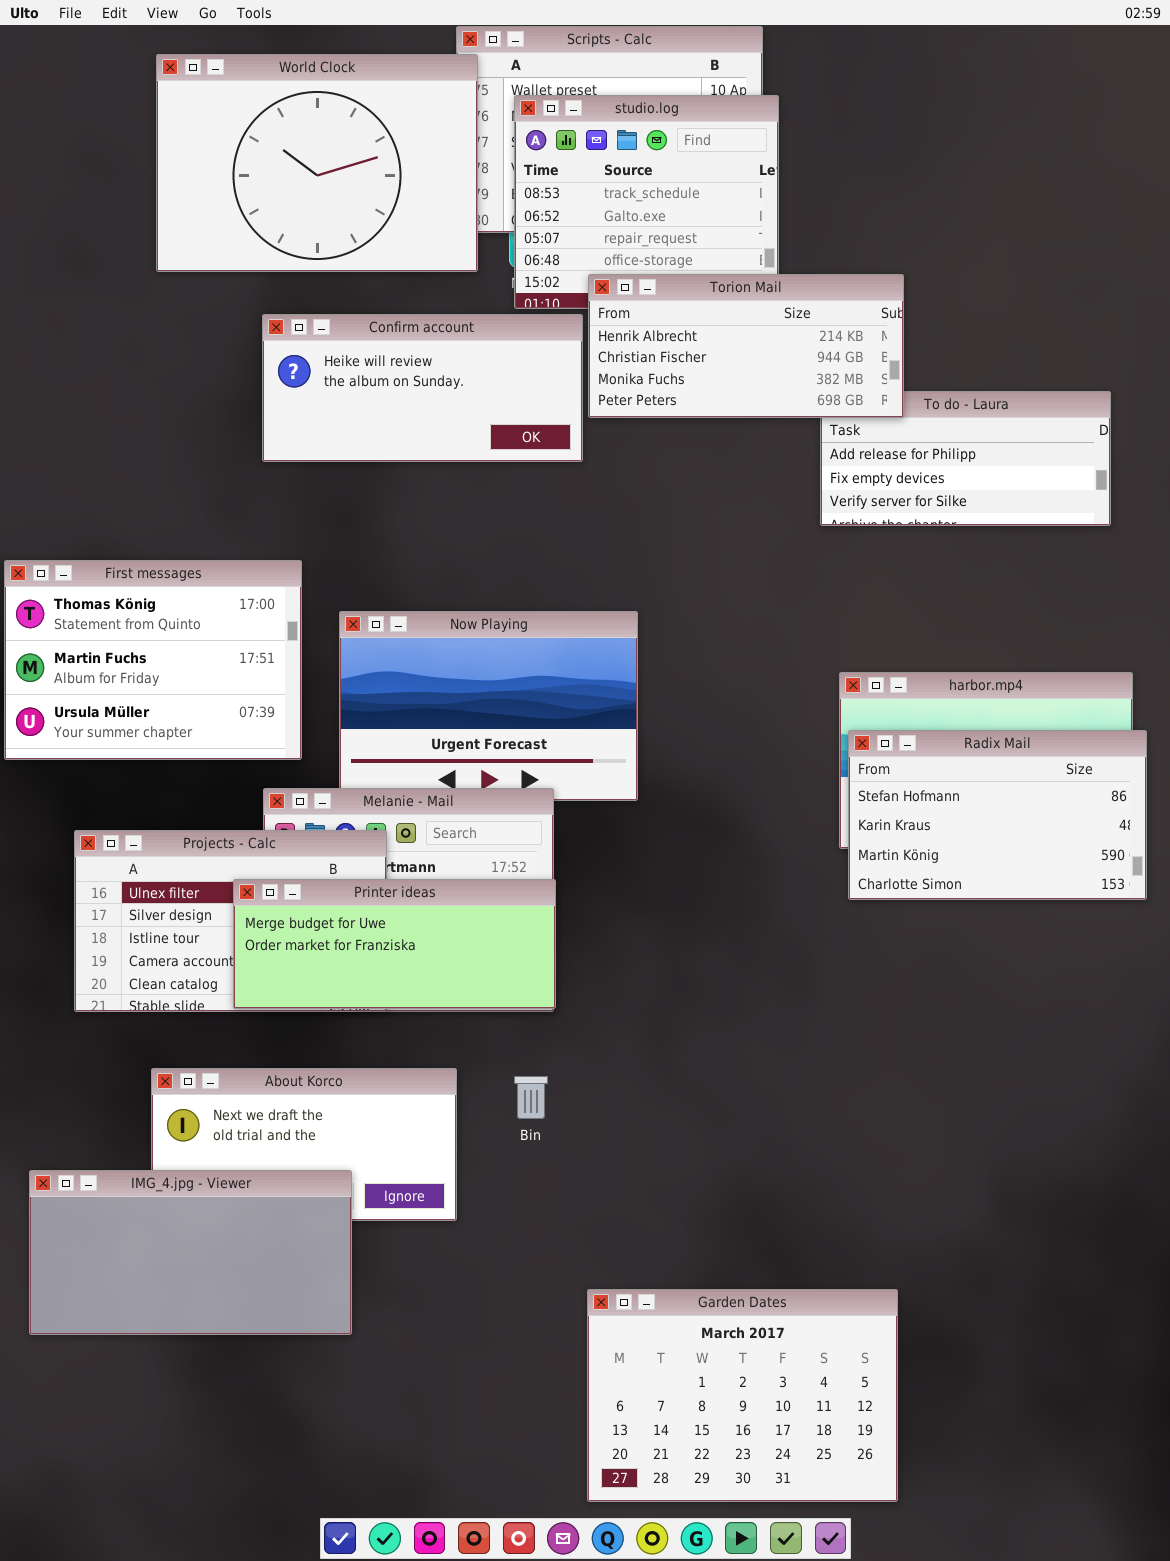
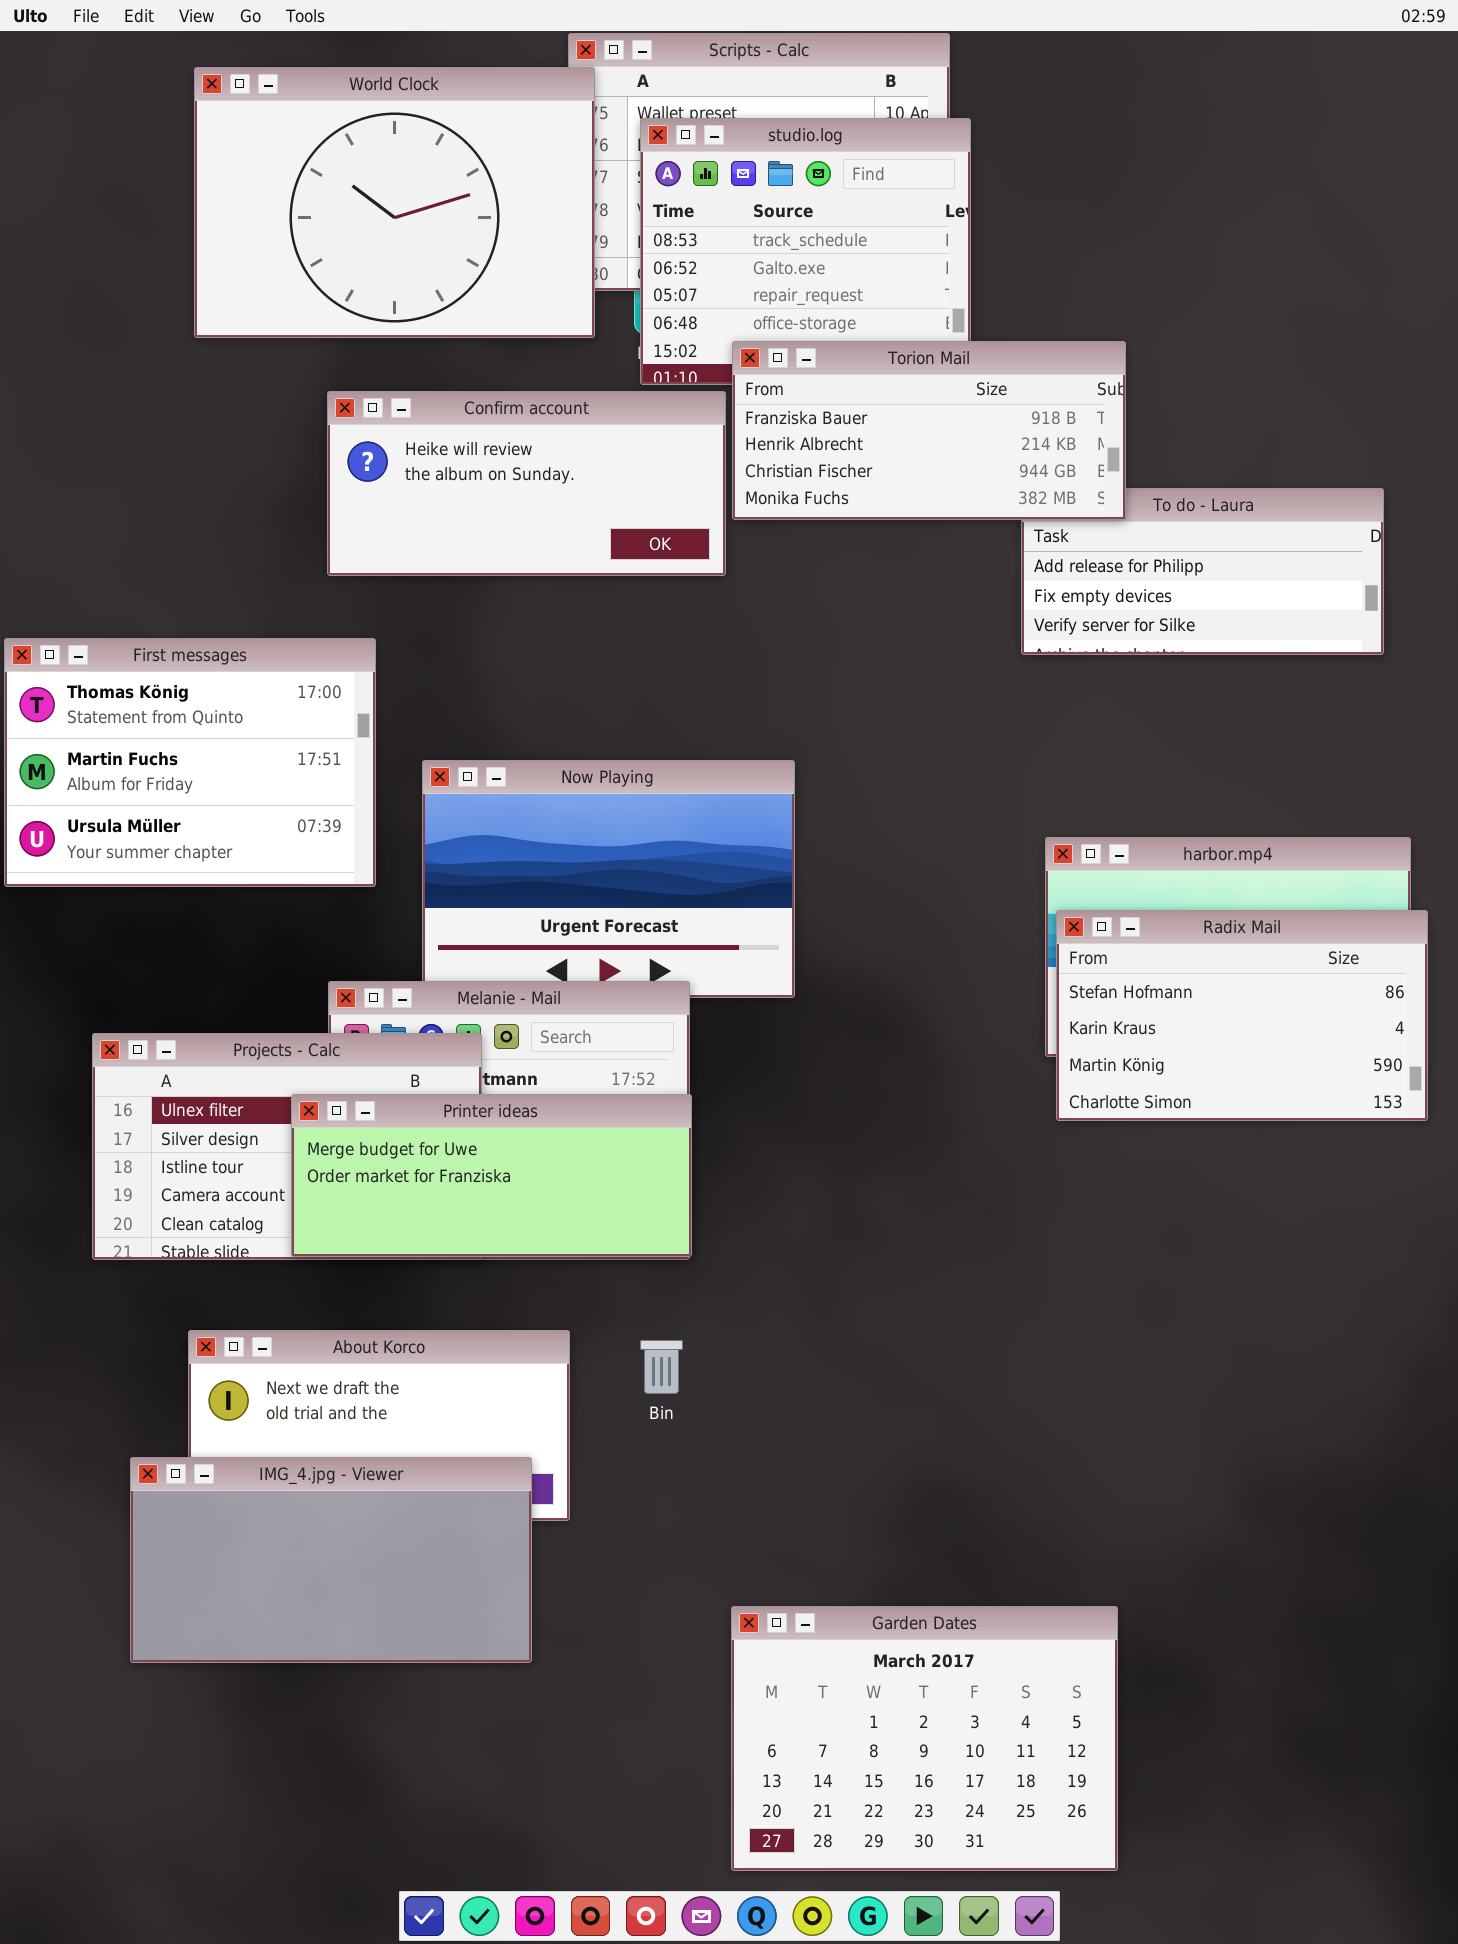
Torion Mail: [588,274,904,418] -> [732,341,1126,520], scrolled up 1 row
First messages: [4,560,302,760] -> [4,638,376,887], moved
IMG_4.jpg - Viewer: [29,1170,352,1335] -> [130,1457,532,1663], moved

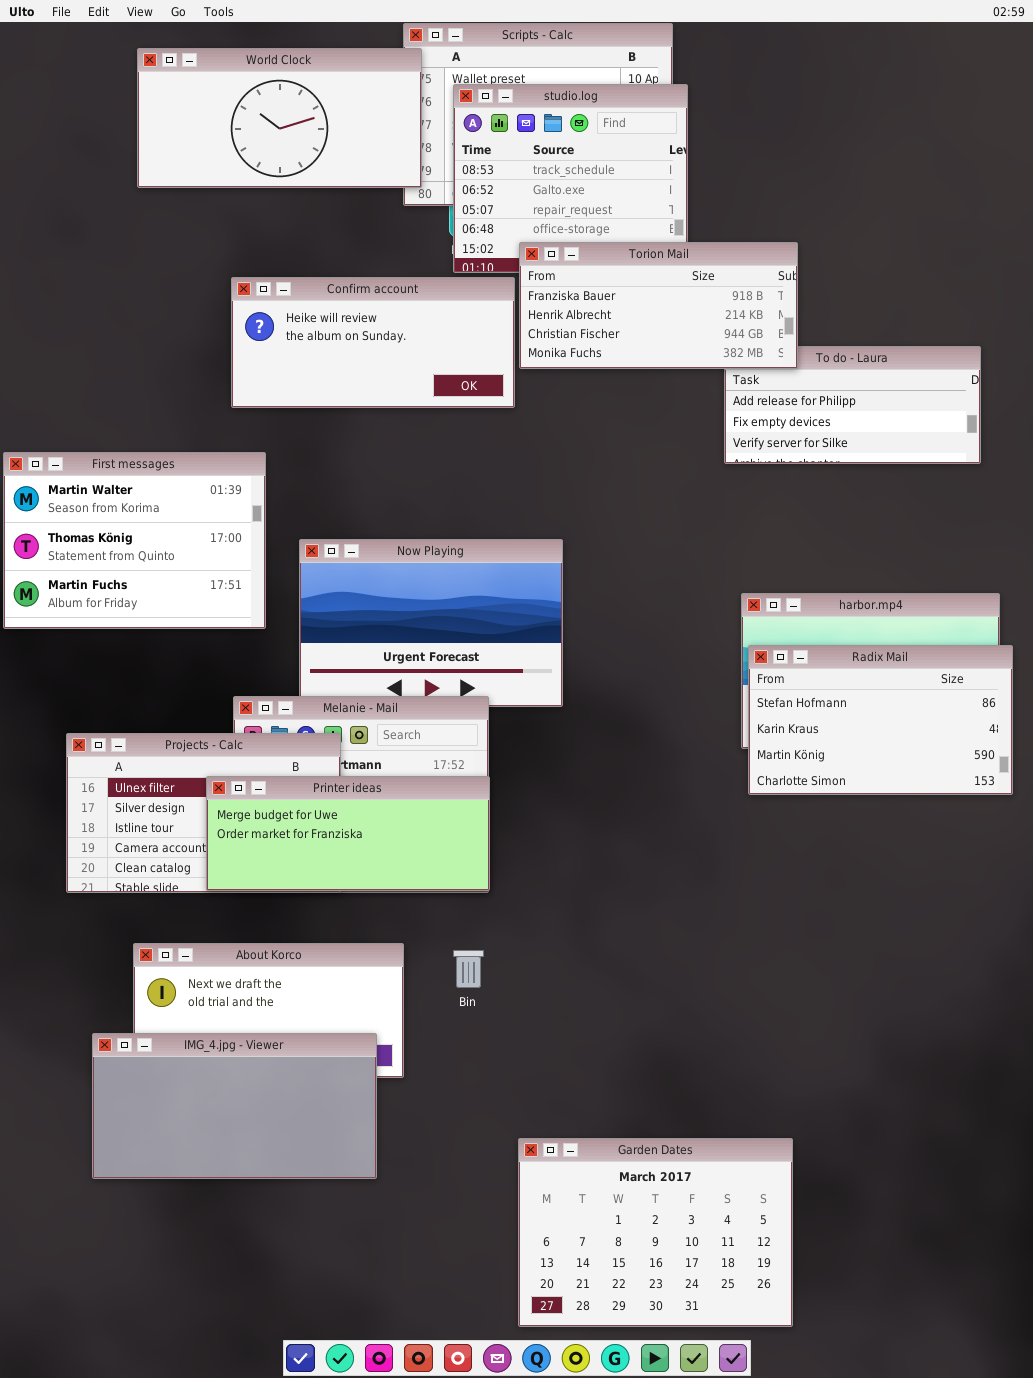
World Clock: [194,67,595,338] -> [137,48,422,188], resized
First messages: [4,638,376,887] -> [3,452,266,629], scrolled up 1 row

